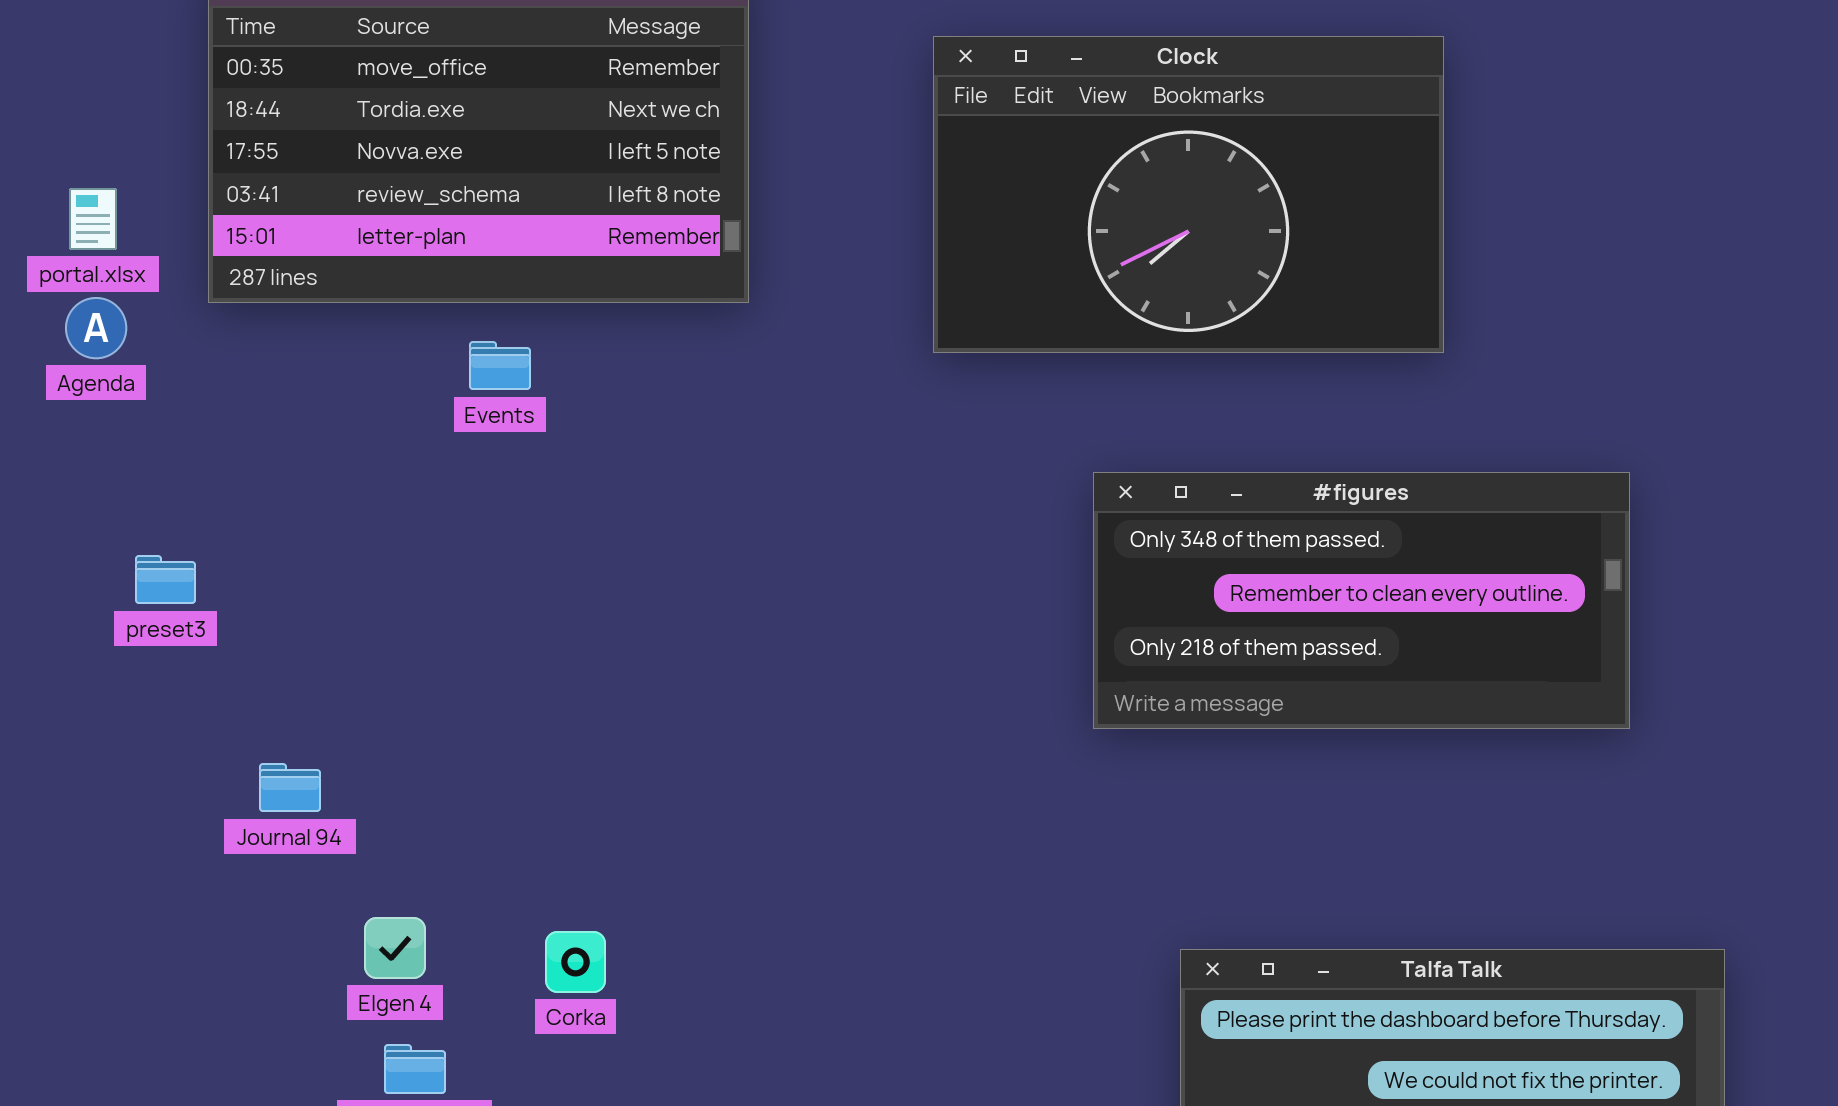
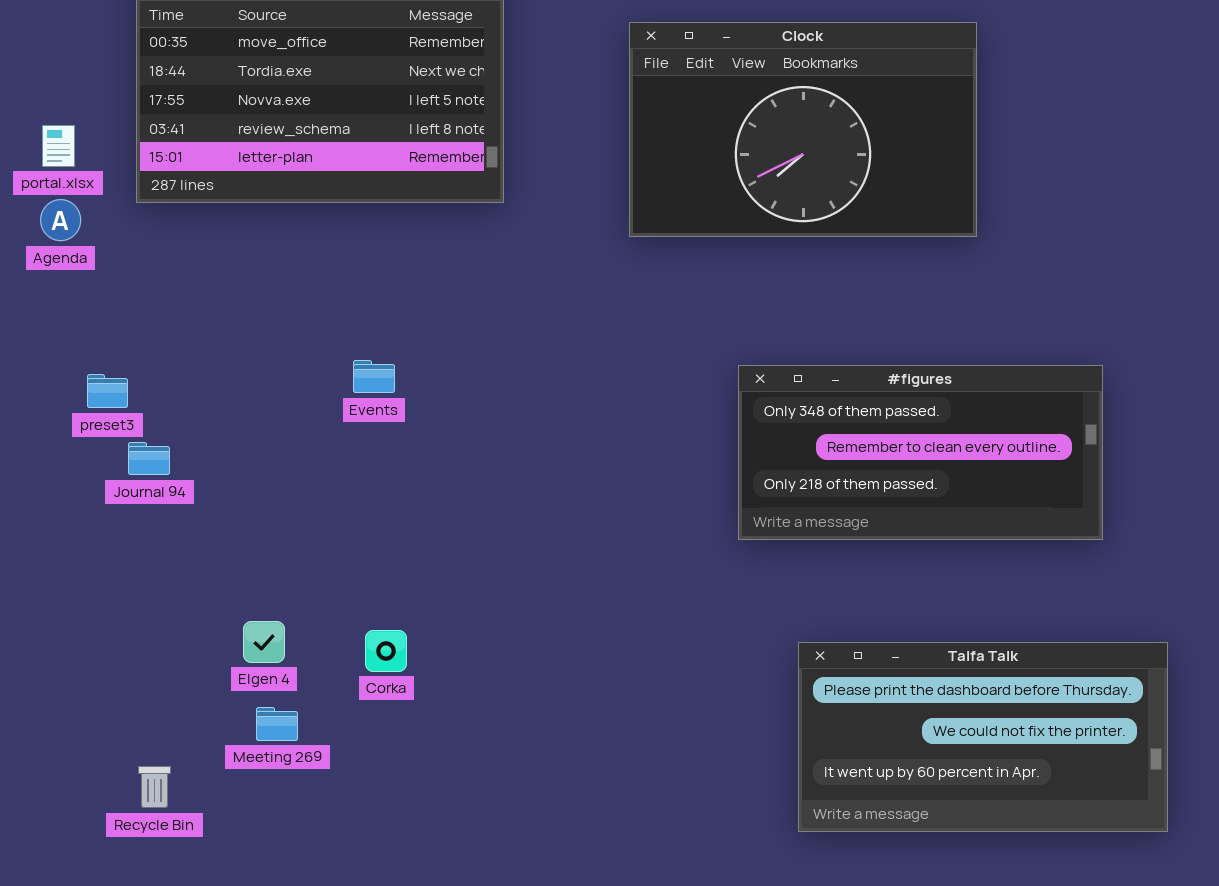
Events: [469,341,531,390] -> [353,360,395,393], moved
#figures: [1093,472,1630,729] -> [738,365,1103,540], moved
Journal 94: [259,763,321,812] -> [128,442,170,475], moved

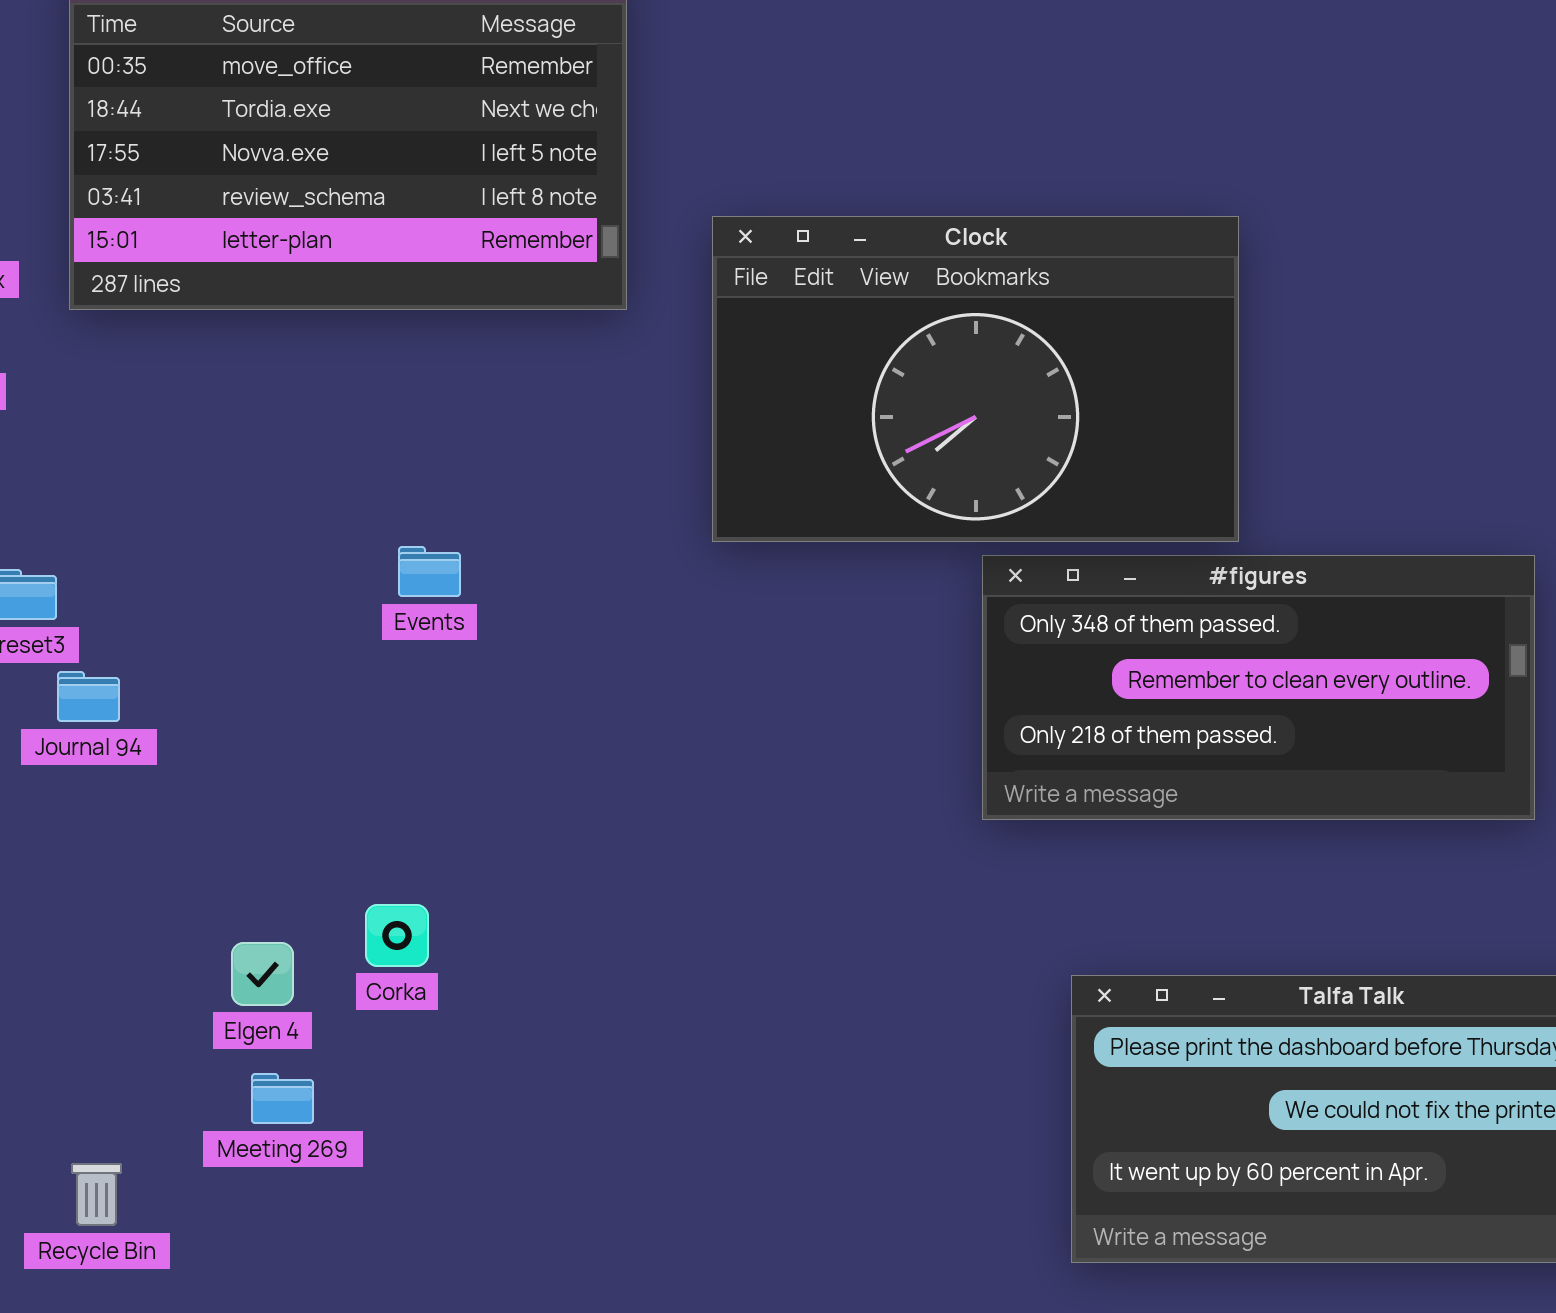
Clock: [629,22,977,237] -> [712,216,1239,542], moved
Corka: [365,630,407,672] -> [365,904,429,967], moved

